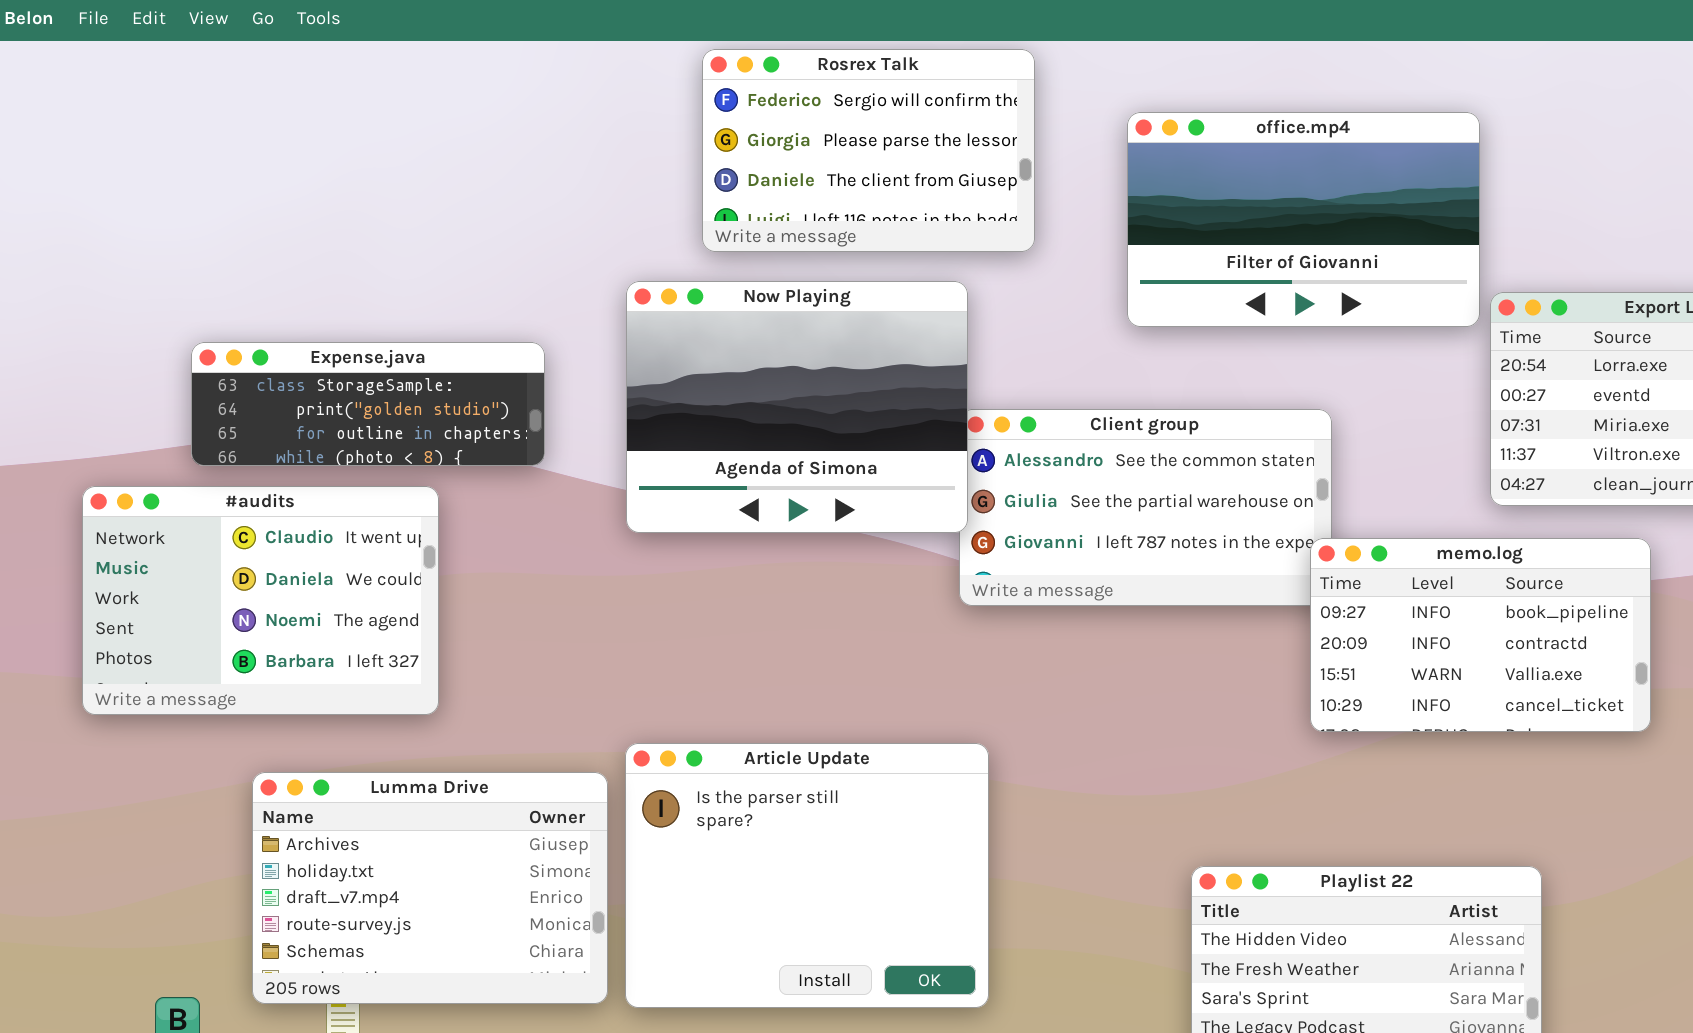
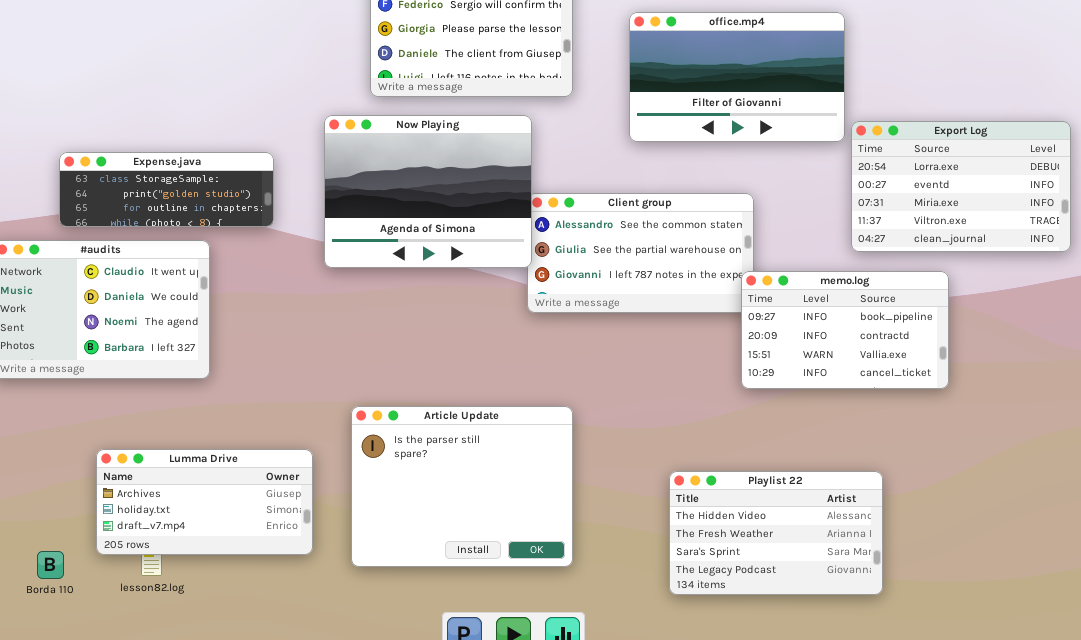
Article Update: [625,743,989,1008] -> [351,406,573,567], moved
Lumma Drive: [252,772,608,1004] -> [96,449,313,555], resized

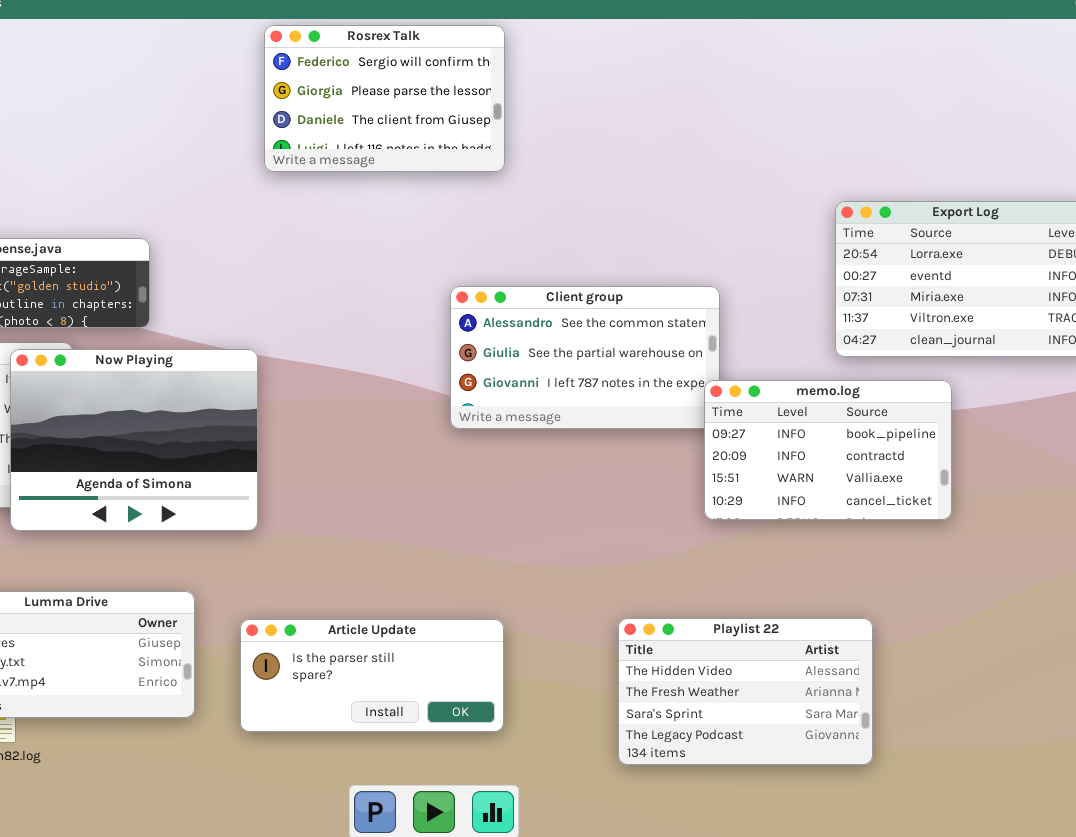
office.mp4: [629,12,845,142] -> none, closed
Now Playing: [324,115,532,268] -> [10,349,258,531], moved
Article Update: [351,406,573,567] -> [240,619,504,732], resized

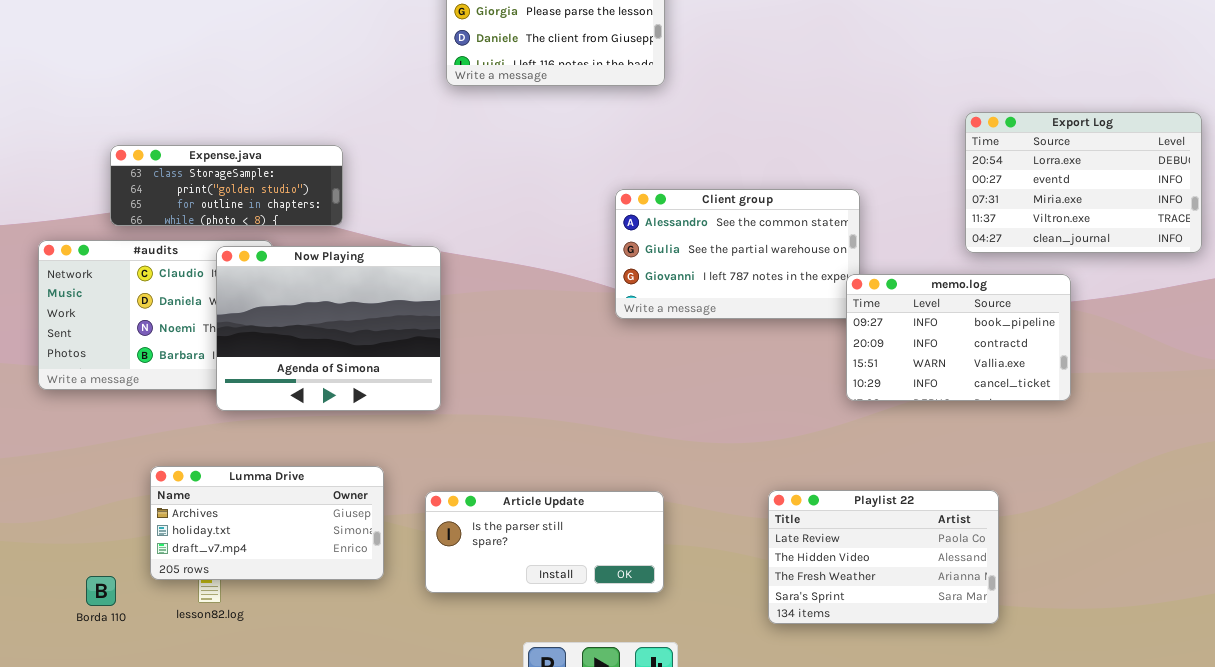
Playlist 22: [618,618,873,765] -> [768,490,999,624], scrolled up 1 row

